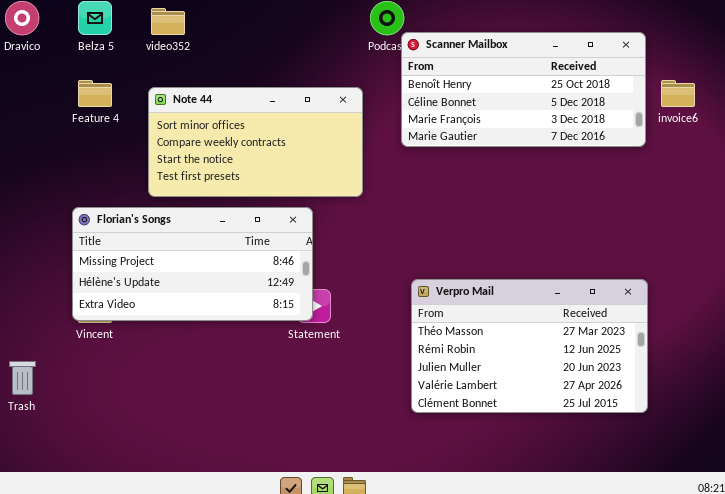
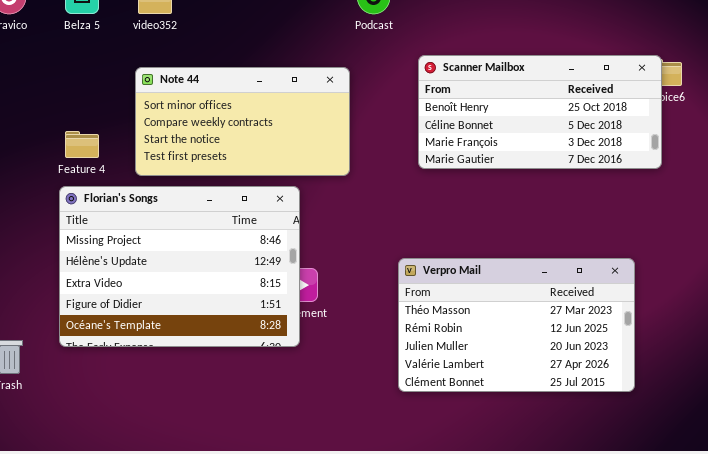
Scanner Mailbox: [401,32,646,147] -> [418,55,662,169], moved
Feature 4: [78,80,112,107] -> [65,131,99,158], moved
Florian's Songs: [72,207,313,321] -> [59,186,300,347], resized

